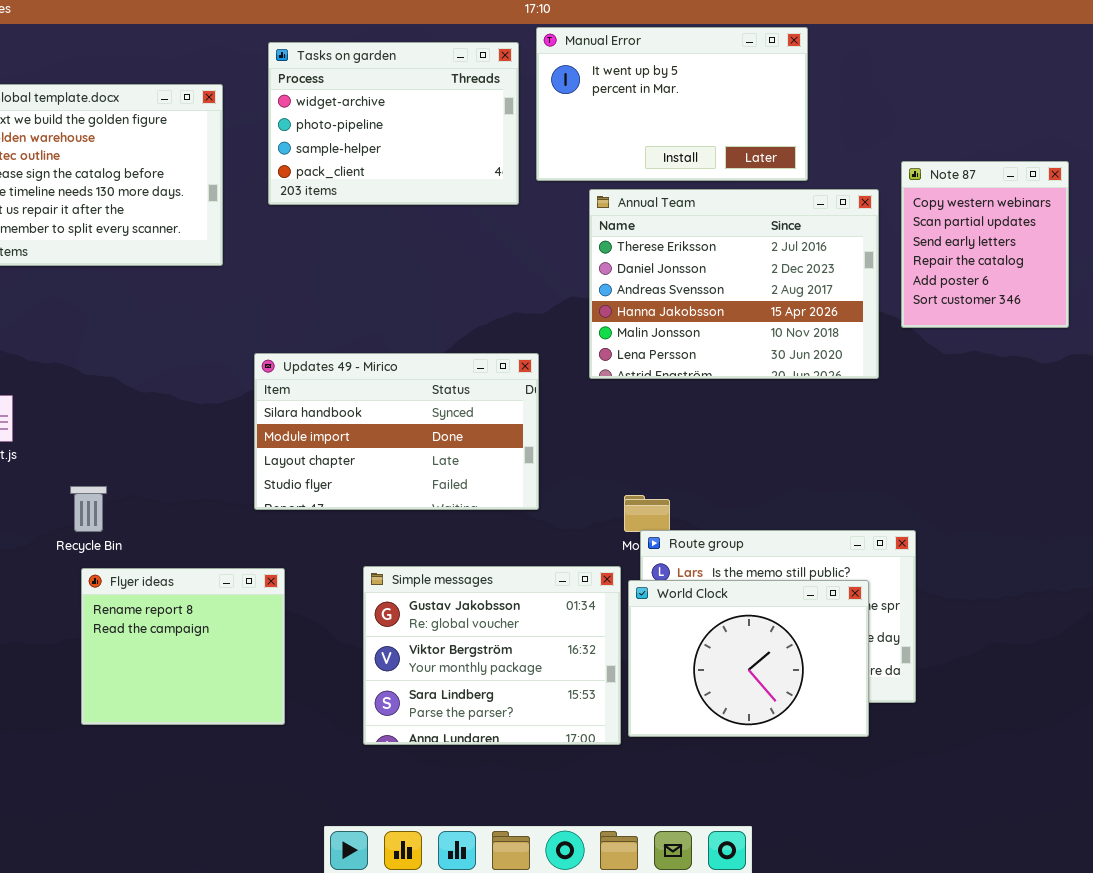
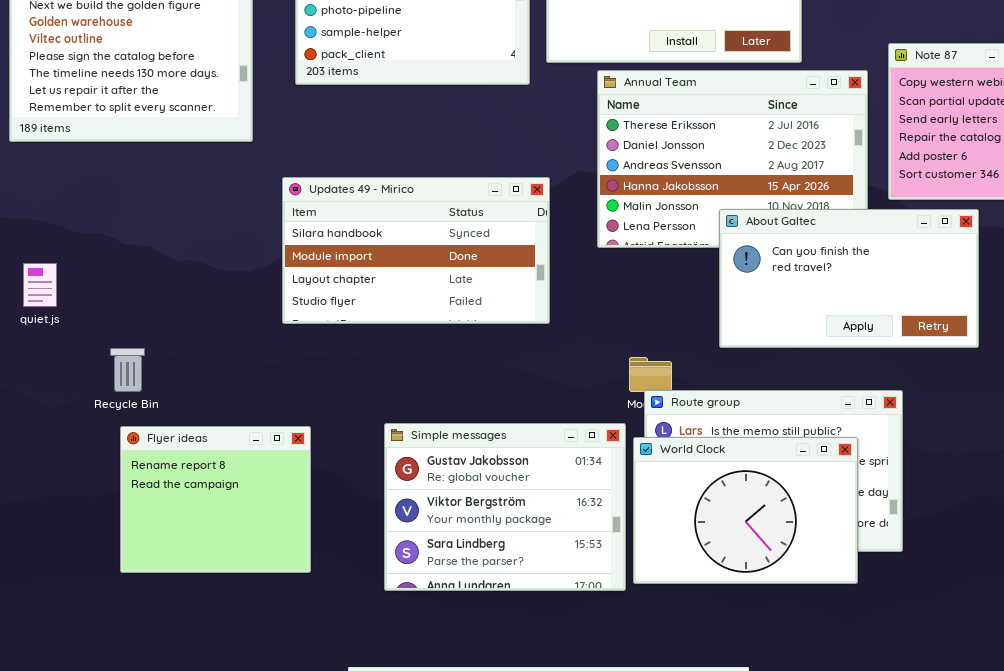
About Galtec: none -> [719,209,979,348], opened
Updates 49 - Mirico: [254,353,539,510] -> [282,177,550,324], moved

